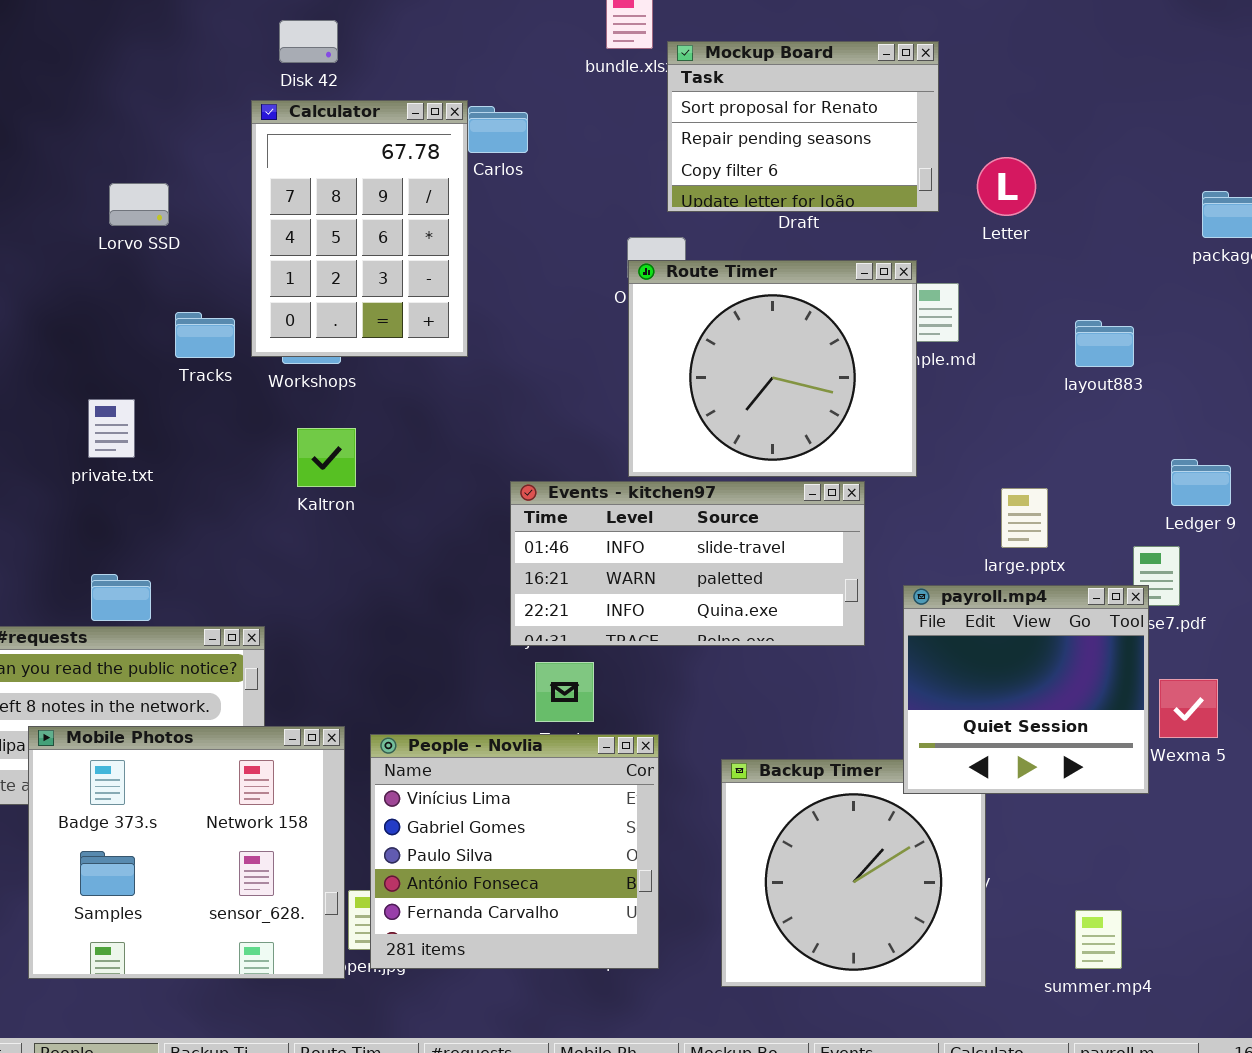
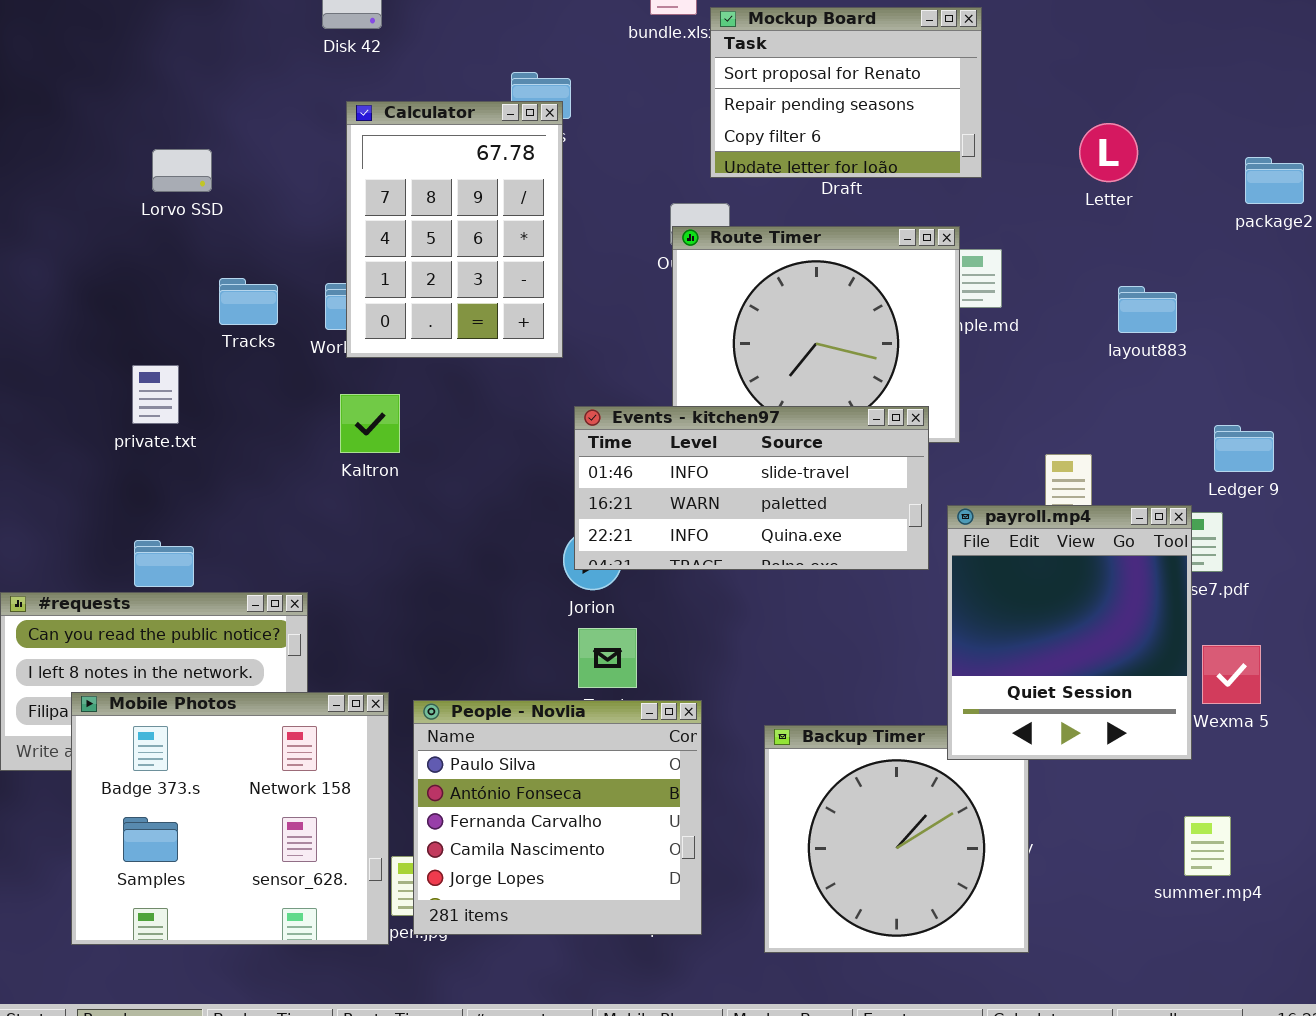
Calculator: [251,100,468,357] -> [346,101,563,358], moved
Letter: [977,157,1036,216] -> [1079,123,1138,182], moved
Events - kitchen97: [510,481,865,646] -> [574,406,929,570], moved
payroll.mp4: [903,585,1149,794] -> [947,505,1192,760], resized
People - Novlia: [370,734,659,969] -> [413,700,702,935], scrolled down 2 rows
summer.mp4: [1075,910,1122,969] -> [1184,816,1231,876], moved

